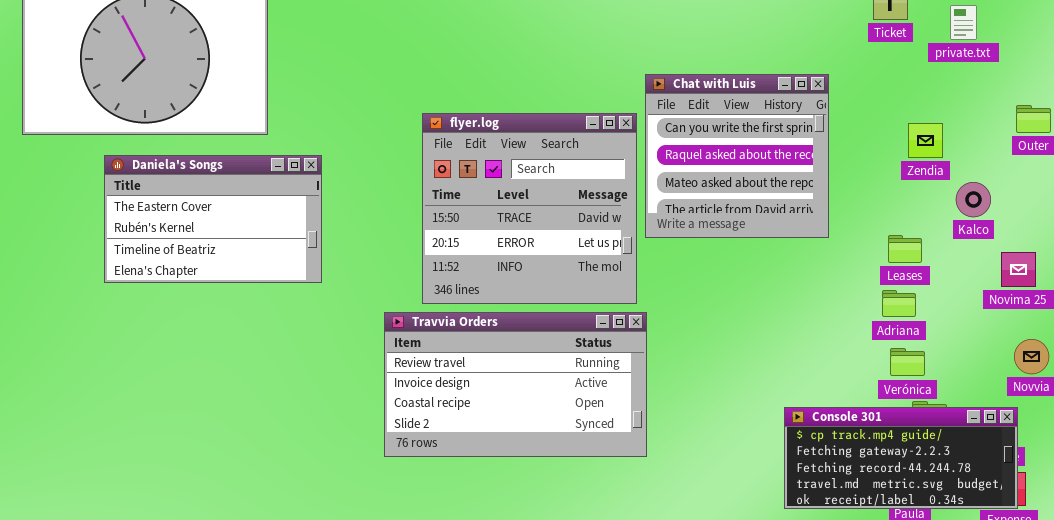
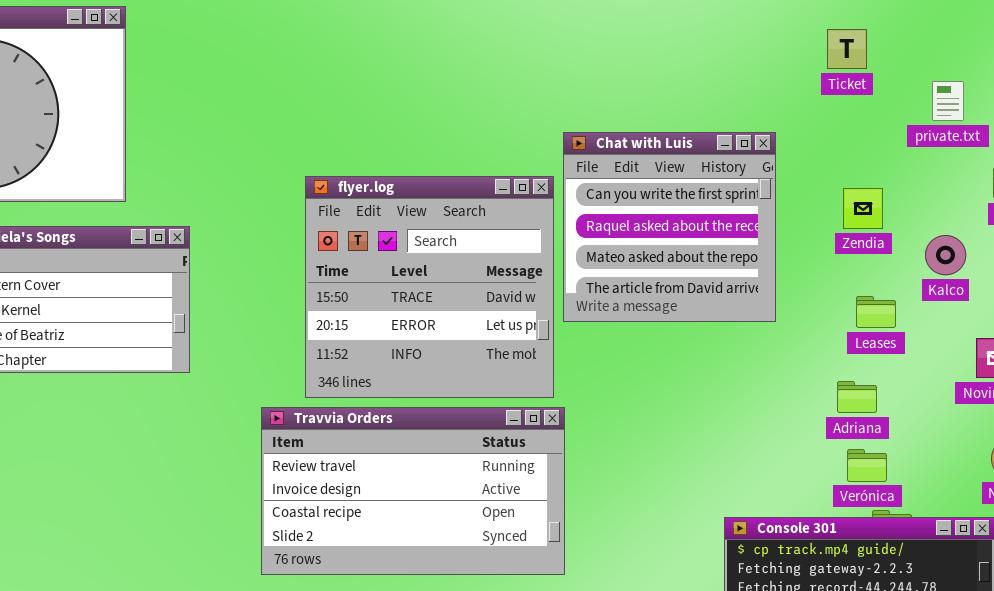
private.txt: [950,5,977,40] -> [932,81,964,121], moved
Zendia: [908,123,943,158] -> [843,188,883,229], moved
Kalco: [956,182,991,217] -> [925,235,966,275], moved
Leases: [888,235,922,263] -> [856,296,896,328], moved

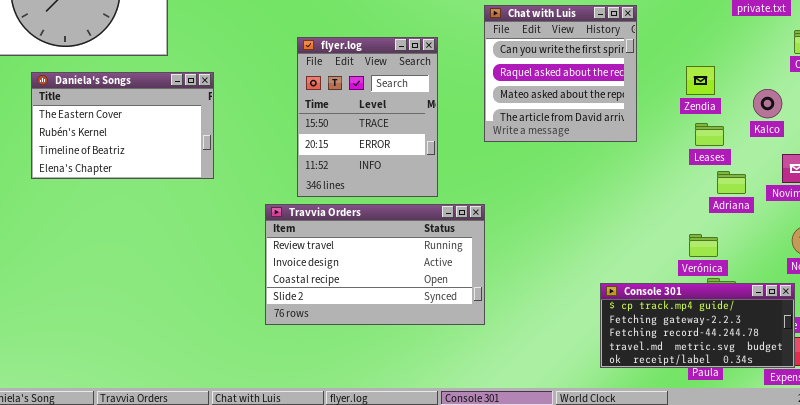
flyer.log: [305,176,554,398] -> [297,37,438,197], resized
Zendia: [843,188,883,229] -> [686,66,715,95], moved
Kalco: [925,235,966,275] -> [753,89,782,118], moved
Adriana: [837,381,877,413] -> [717,171,746,194], moved

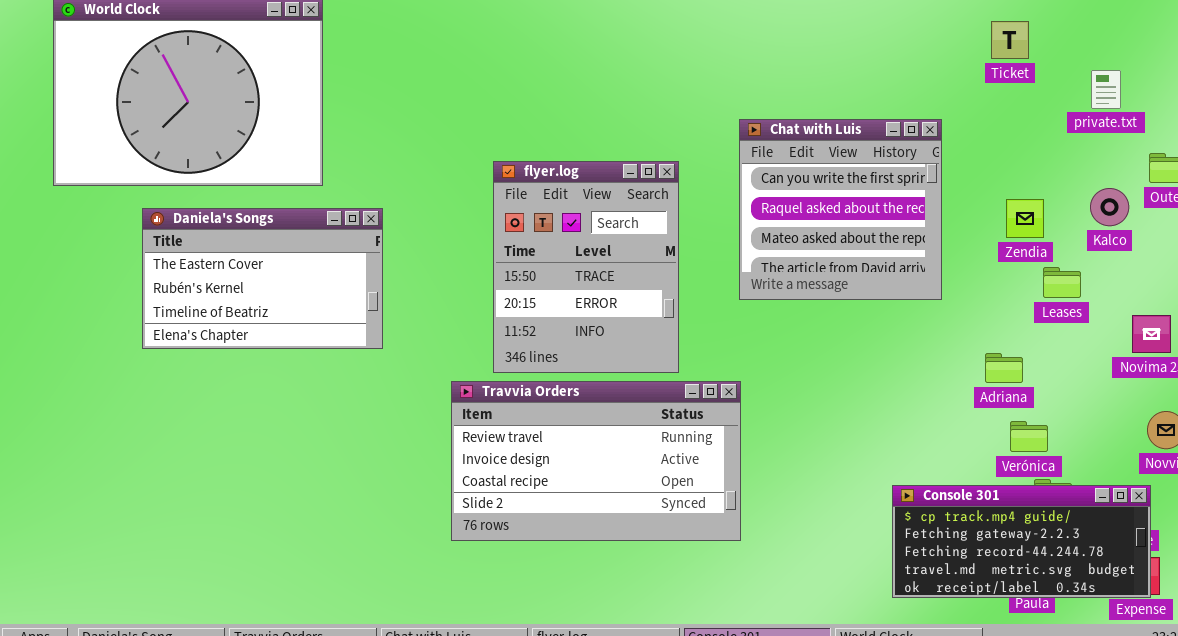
Kalco: [753,89,782,118] -> [1090,188,1129,226], moved
Leases: [695,123,724,146] -> [1043,267,1081,298], moved
Adriana: [717,171,746,194] -> [985,353,1023,383], moved

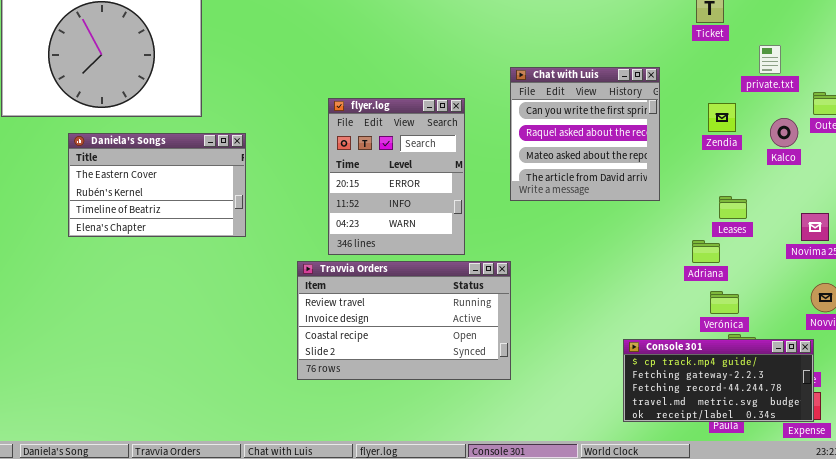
private.txt: [1091,70,1121,109] -> [759,45,781,74], moved
flyer.log: [493,161,679,373] -> [328,98,465,255], scrolled down 1 row
Zendia: [1006,199,1044,238] -> [708,103,736,132], moved
Leases: [1043,267,1081,298] -> [719,196,747,219], moved

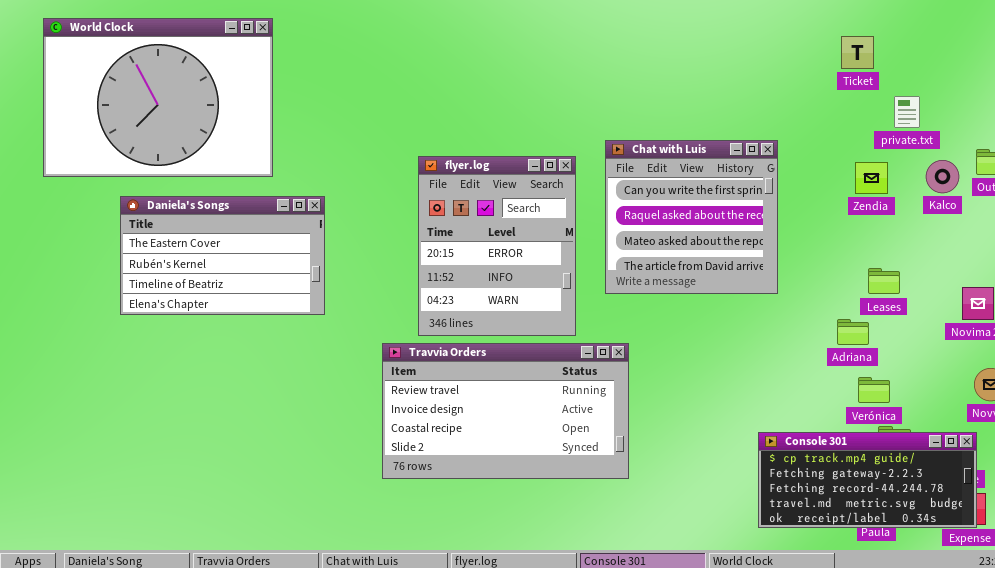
private.txt: [759,45,781,74] -> [894,96,920,128], moved
Chat with Luis: [510,67,660,201] -> [605,140,778,294], moved
Kalco: [770,118,798,147] -> [926,160,959,193], moved

